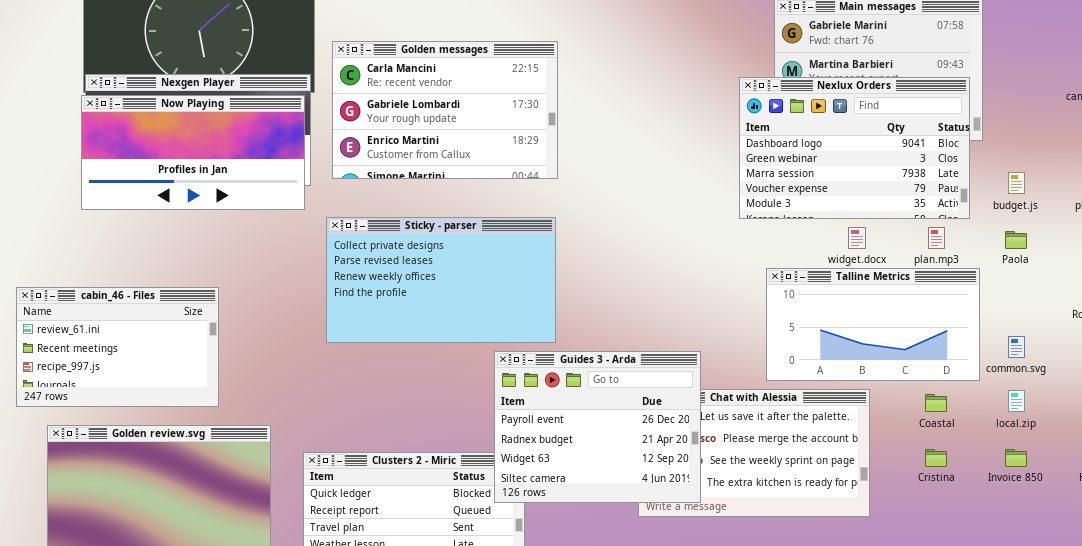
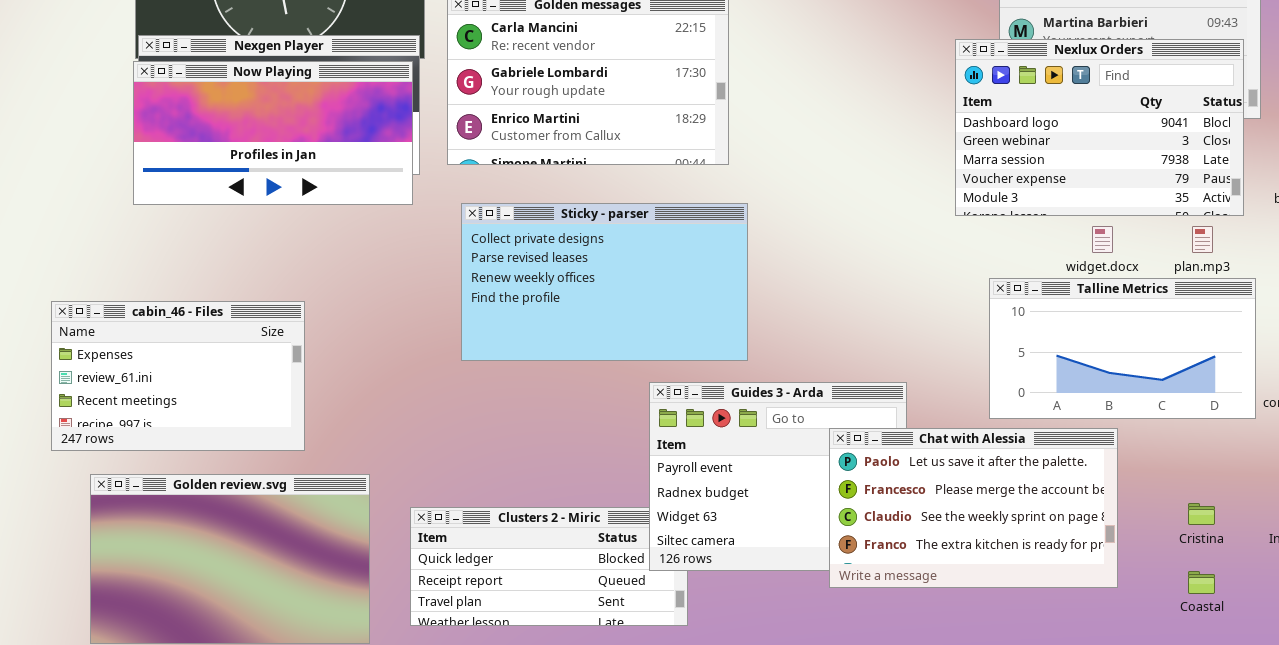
Sticky - parser: [326,217,556,343] -> [461,203,748,361], moved
cabin_46 - Files: [16,287,219,407] -> [51,301,305,451], scrolled up 1 row
Chat with Alessia: [638,389,870,517] -> [829,428,1118,588], raised
Coastal: [925,394,947,412] -> [1188,571,1215,594], moved

